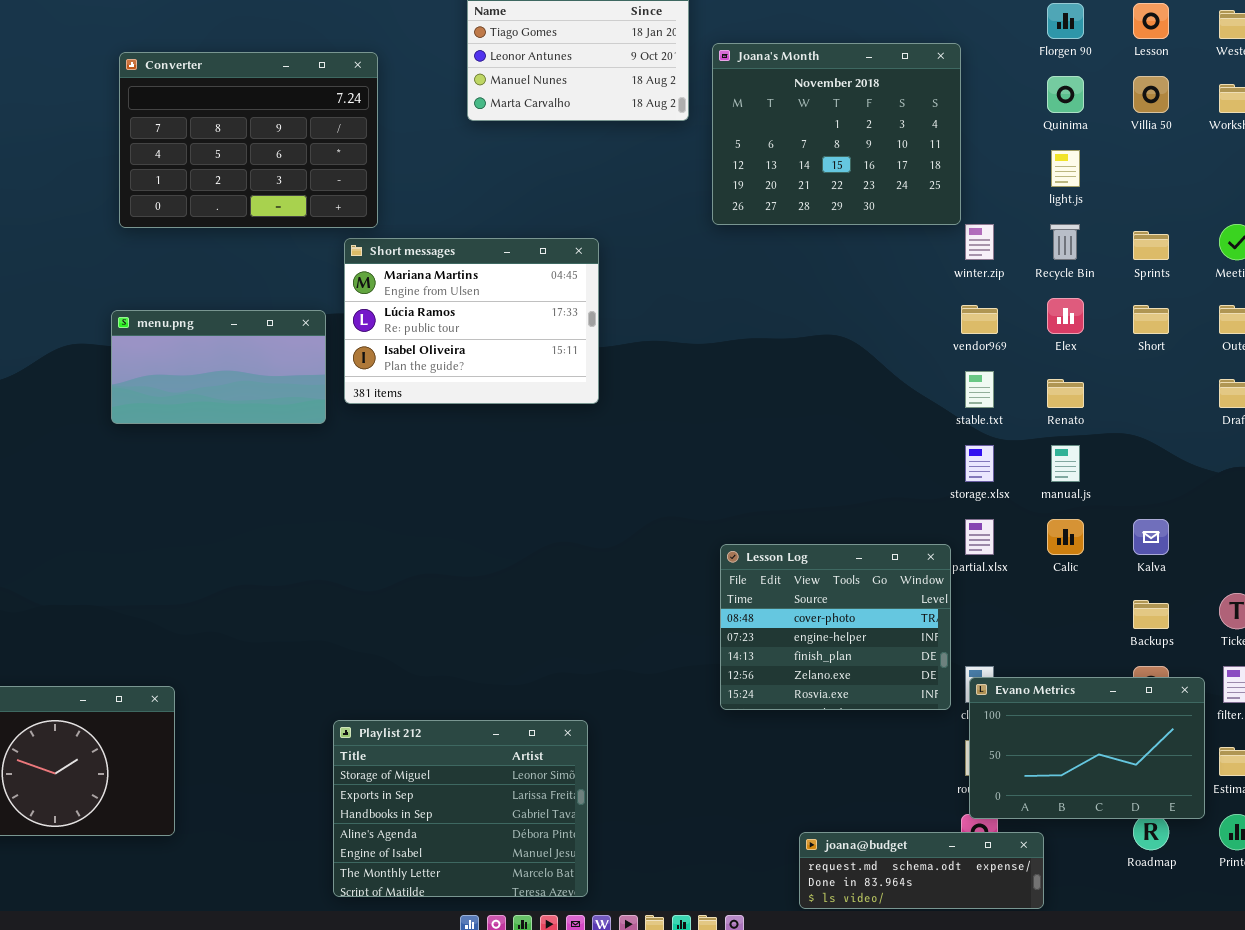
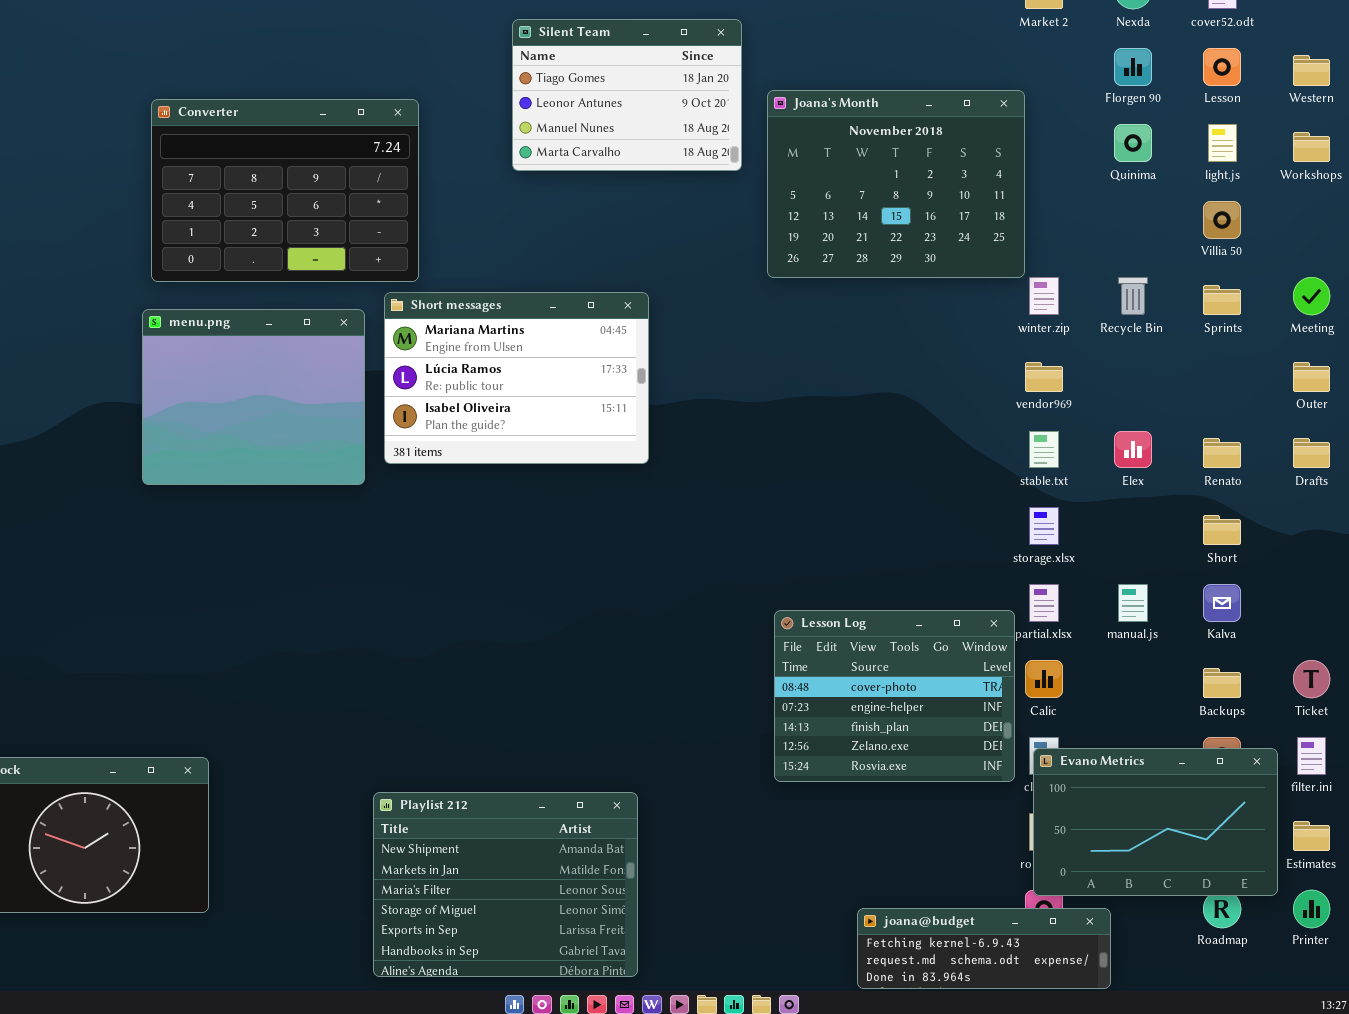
Villia 50: [1133,76,1169,113] -> [1203,201,1241,239], moved
light.js: [1051,150,1080,187] -> [1208,124,1237,162], moved
Elex: [1047,298,1084,334] -> [1114,431,1152,468], moved
Short: [1133,305,1169,334] -> [1203,515,1241,545], moved
menu.png: [111,310,326,424] -> [142,309,365,485], resized
Renato: [1047,379,1084,408] -> [1203,438,1241,468], moved
manual.js: [1051,445,1080,482] -> [1118,584,1148,622], moved
Calic: [1047,519,1084,555] -> [1025,660,1063,698], moved
Playlist 212: [333,720,588,897] -> [373,792,638,977], scrolled up 3 rows
joana@budget: [799,832,1044,909] -> [857,908,1111,989], scrolled up 1 row

